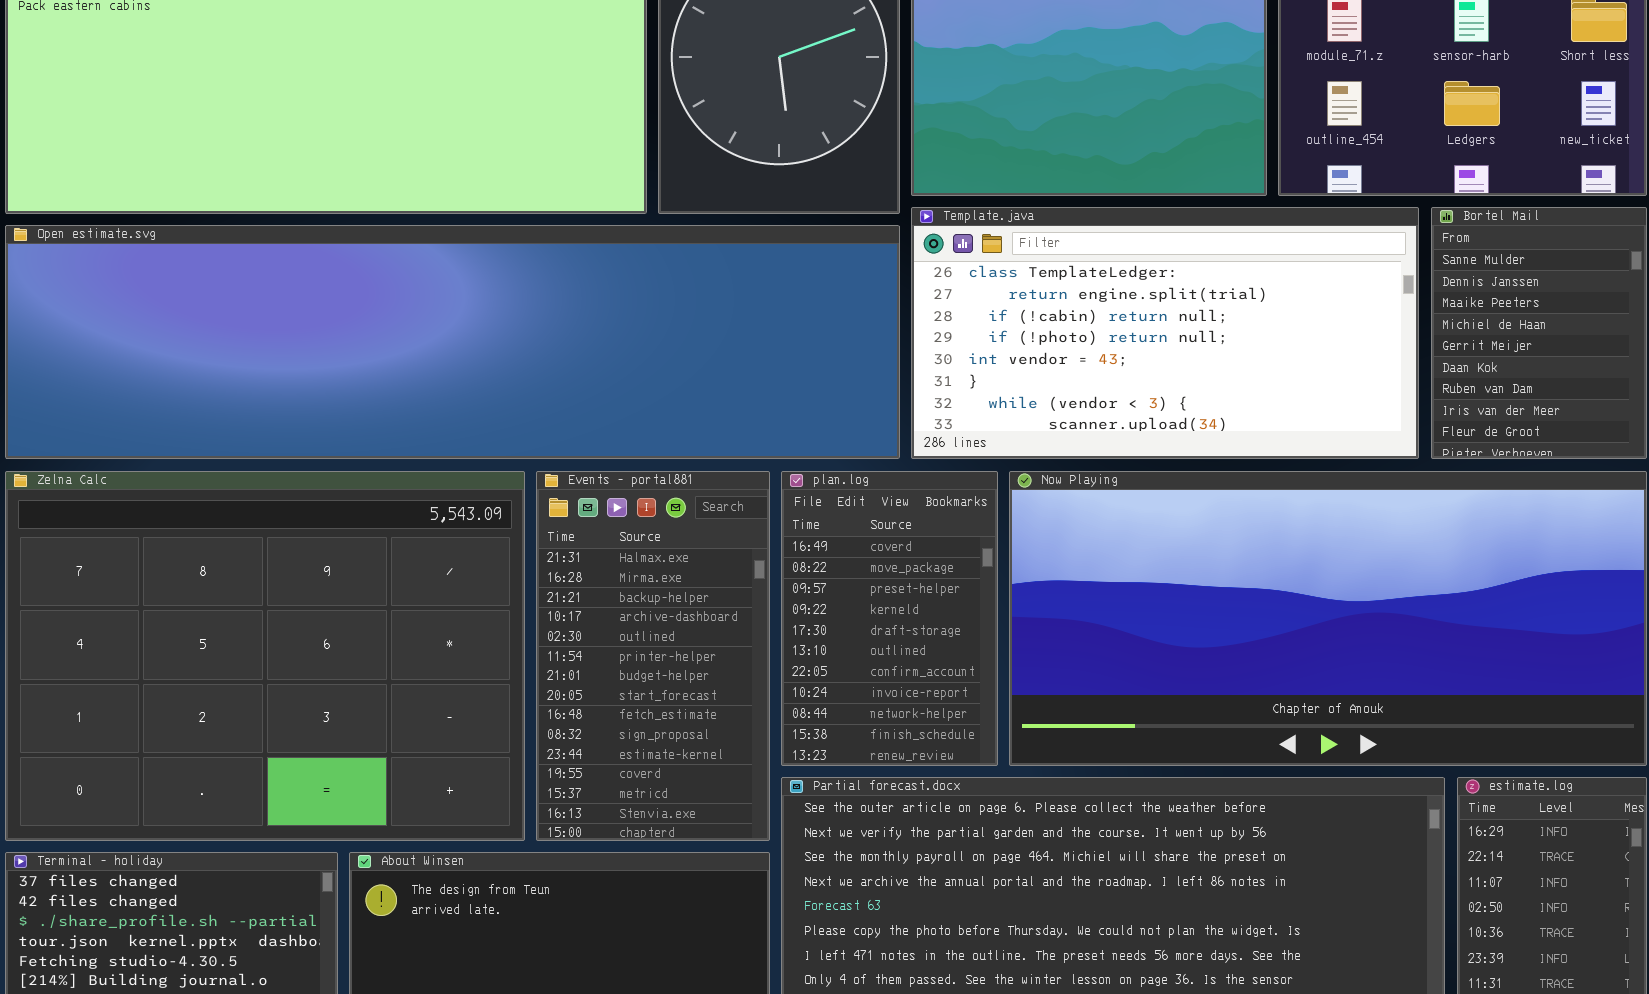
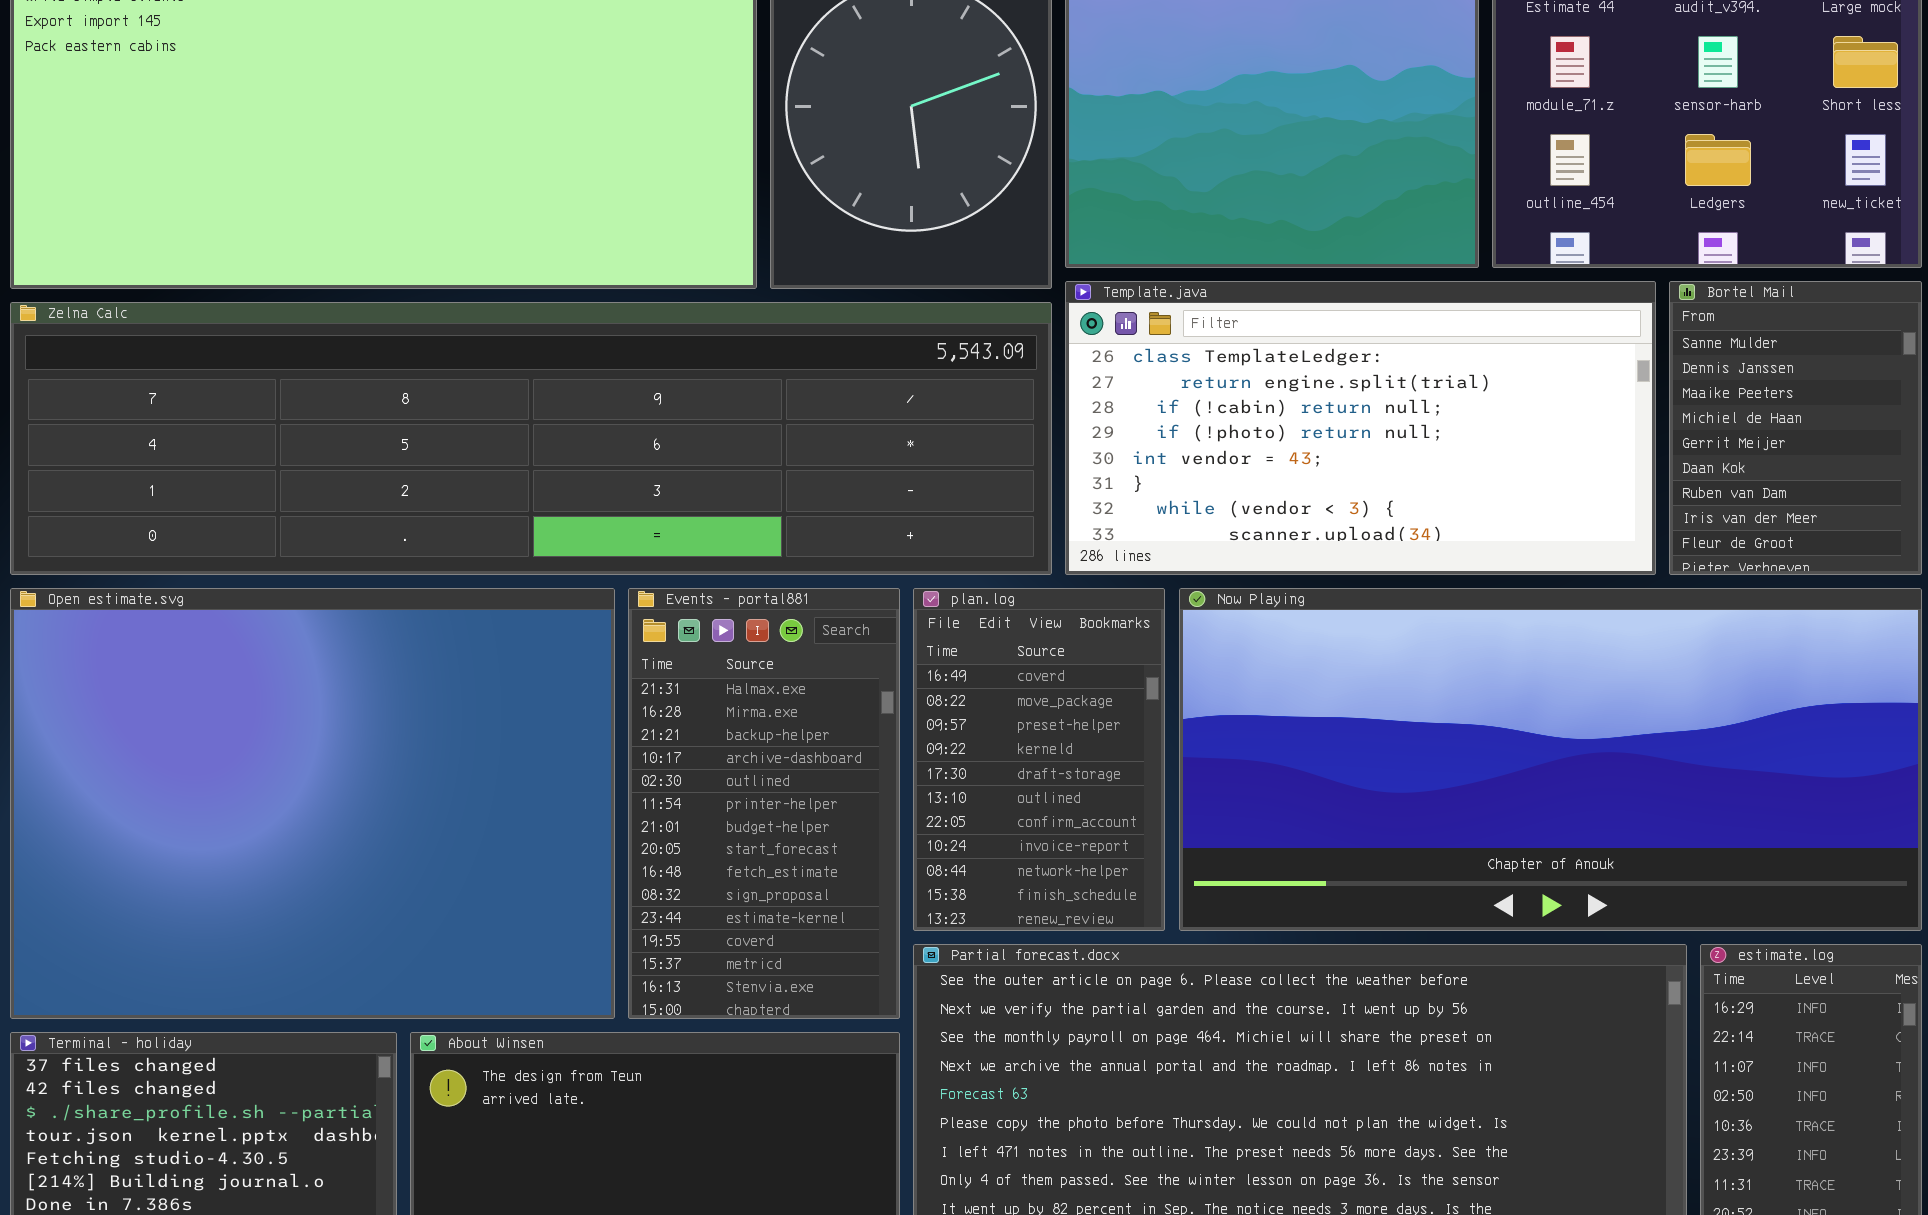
Open estimate.svg: [5,225,900,459] -> [10,588,615,1019], moved, resized
Zelna Calc: [5,471,525,841] -> [10,302,1052,575], moved, resized

